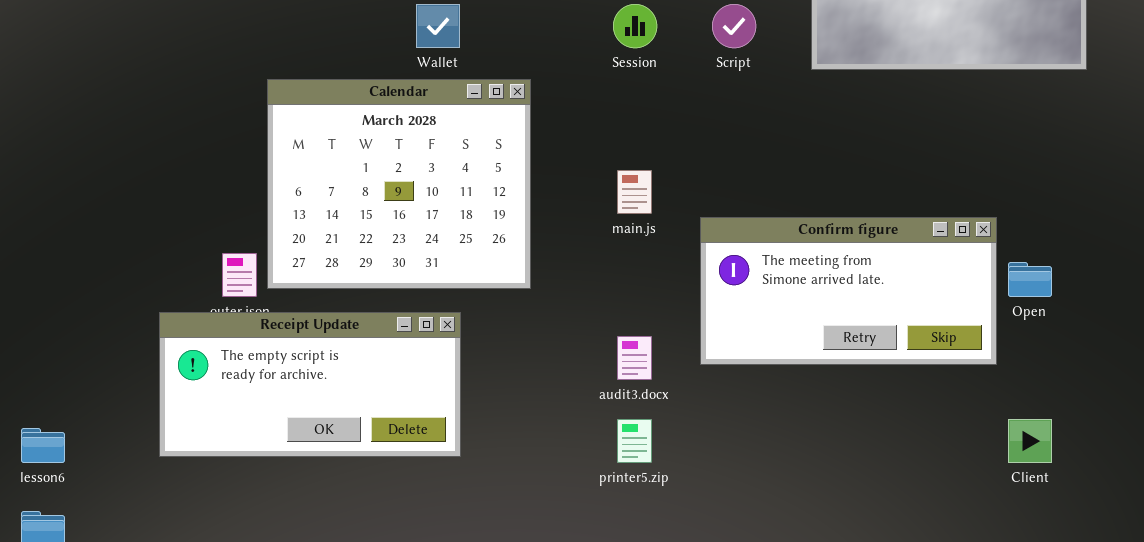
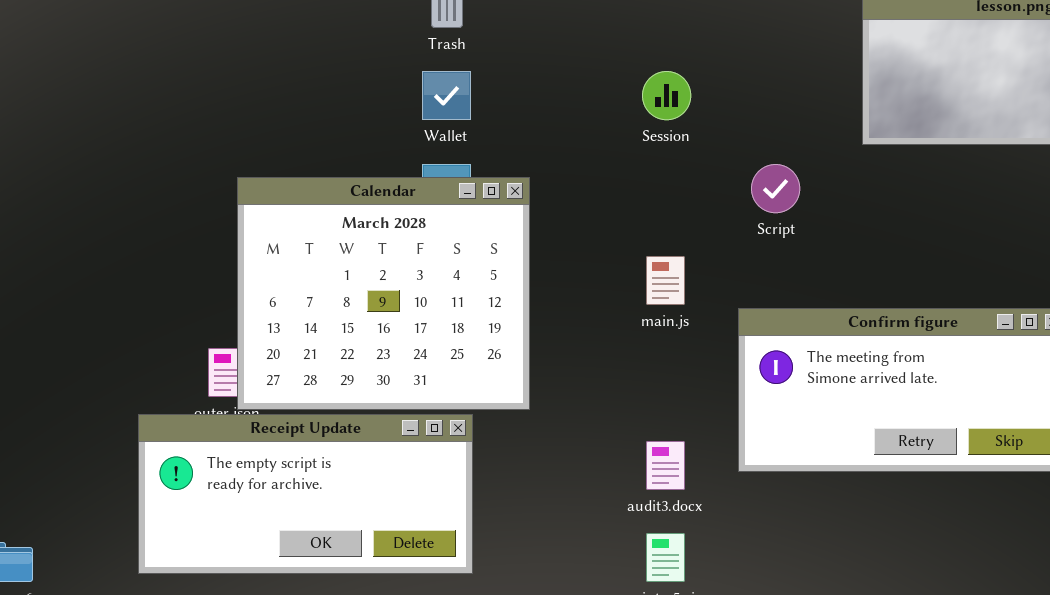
Script: [712,4,756,48] -> [751,164,800,213], moved
Calendar: [267,79,531,289] -> [237,177,530,410], moved

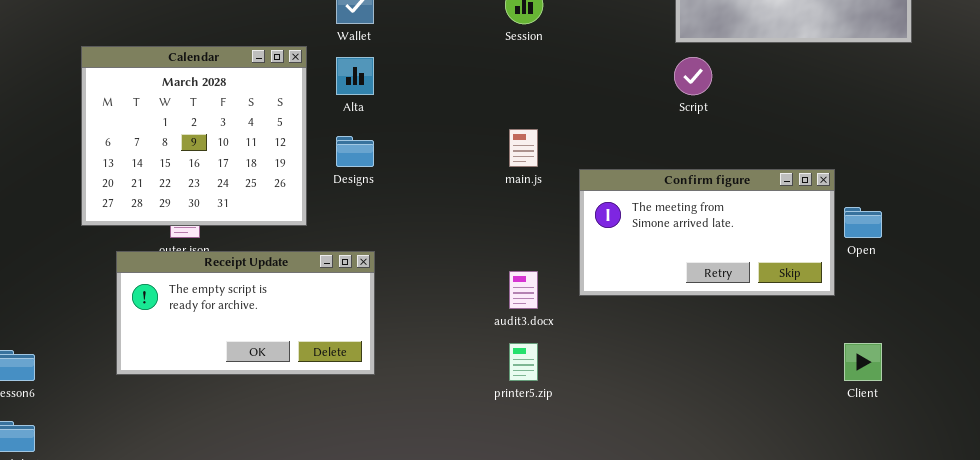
Script: [751,164,800,213] -> [674,57,712,95], moved
Calendar: [237,177,530,410] -> [81,46,307,226], moved

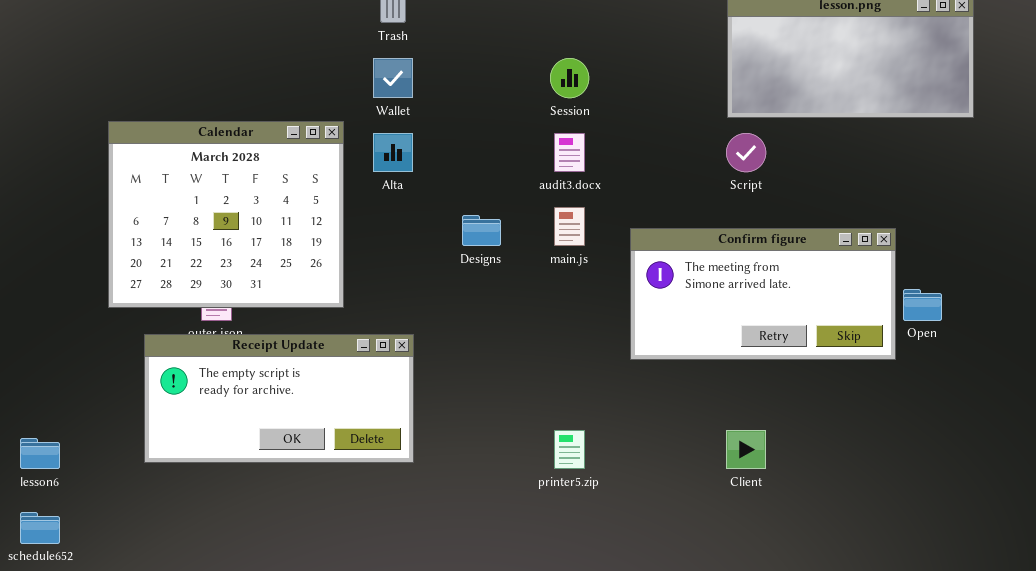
Designs: [336,136,374,167] -> [462,215,501,246], moved
Confirm figure: [579,169,835,296] -> [630,228,896,360], moved
audit3.docx: [509,271,538,309] -> [554,133,585,172], moved
Client: [844,343,882,381] -> [726,430,766,469], moved

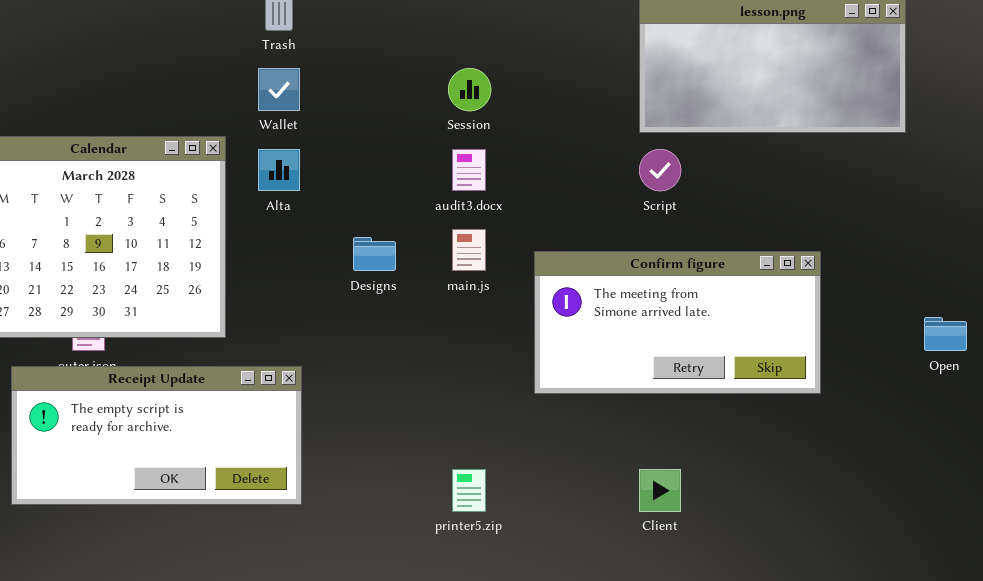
Open: [903,289,942,321] -> [924,317,967,351], moved

